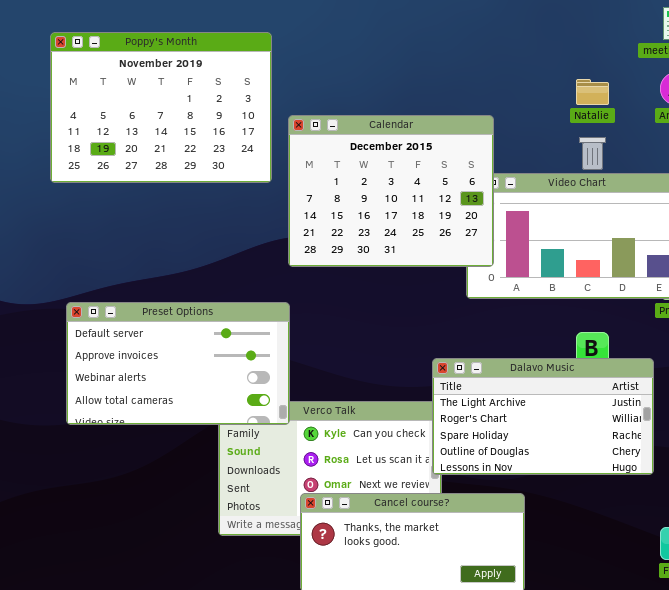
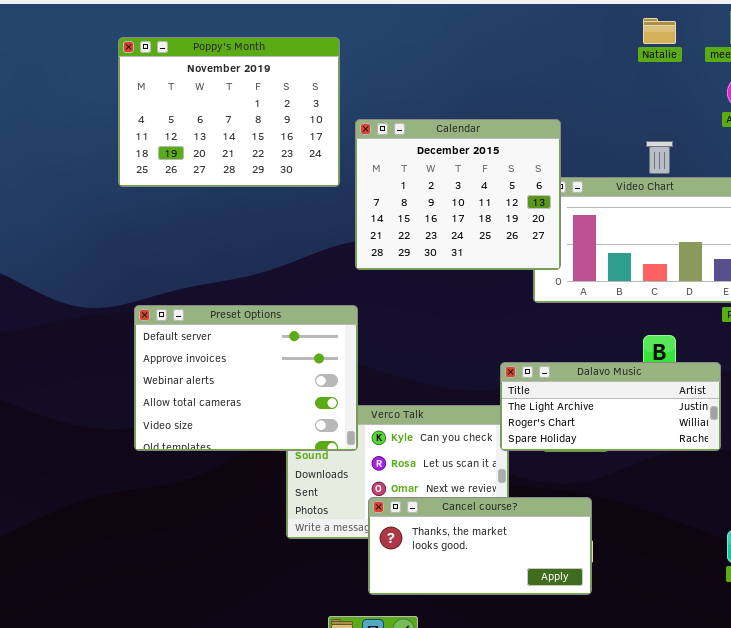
Natalie: [576,79,609,105] -> [643,18,676,44], moved
Preset Options: [66,302,290,425] -> [134,305,358,451], resized
Dalavo Music: [432,358,654,475] -> [500,362,721,451], resized

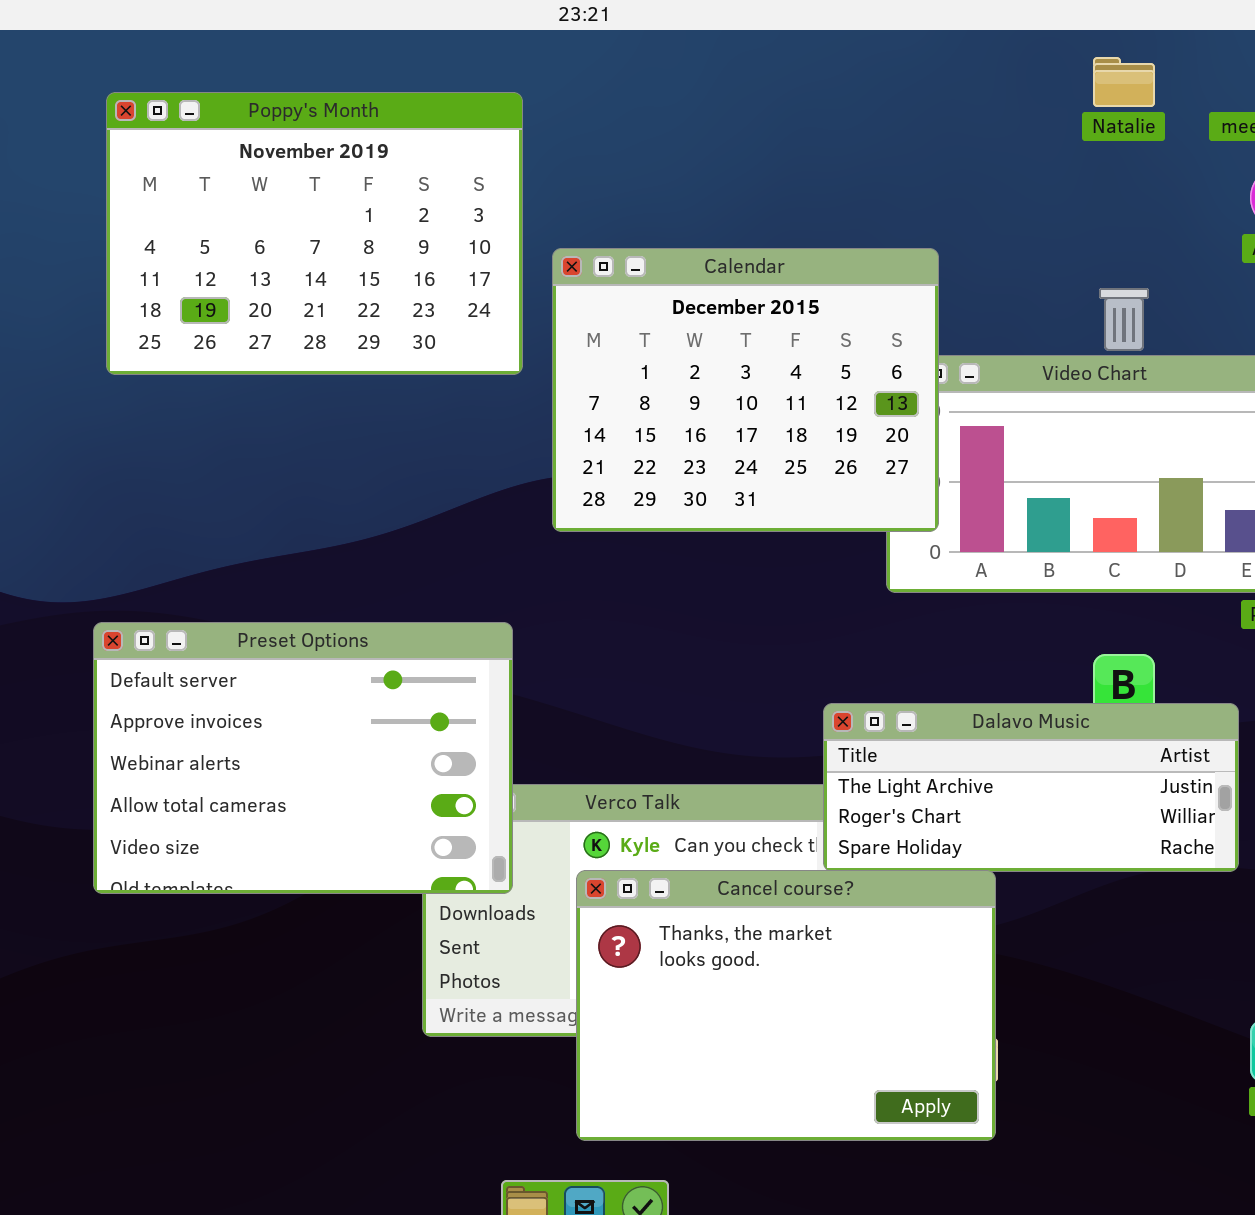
Preset Options: [134,305,358,451] -> [93,622,513,894], moved
Cancel course?: [368,497,592,595] -> [576,870,996,1141], resized

